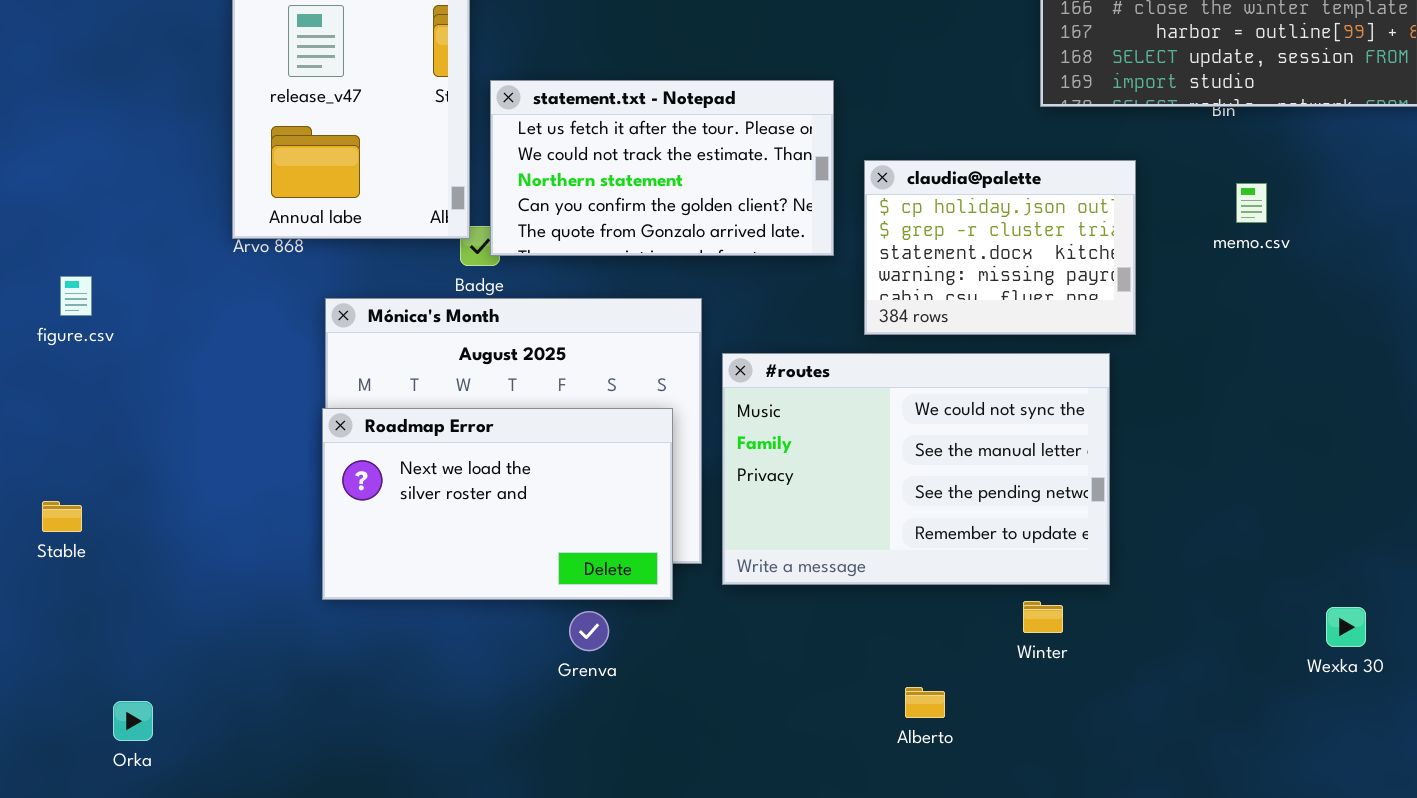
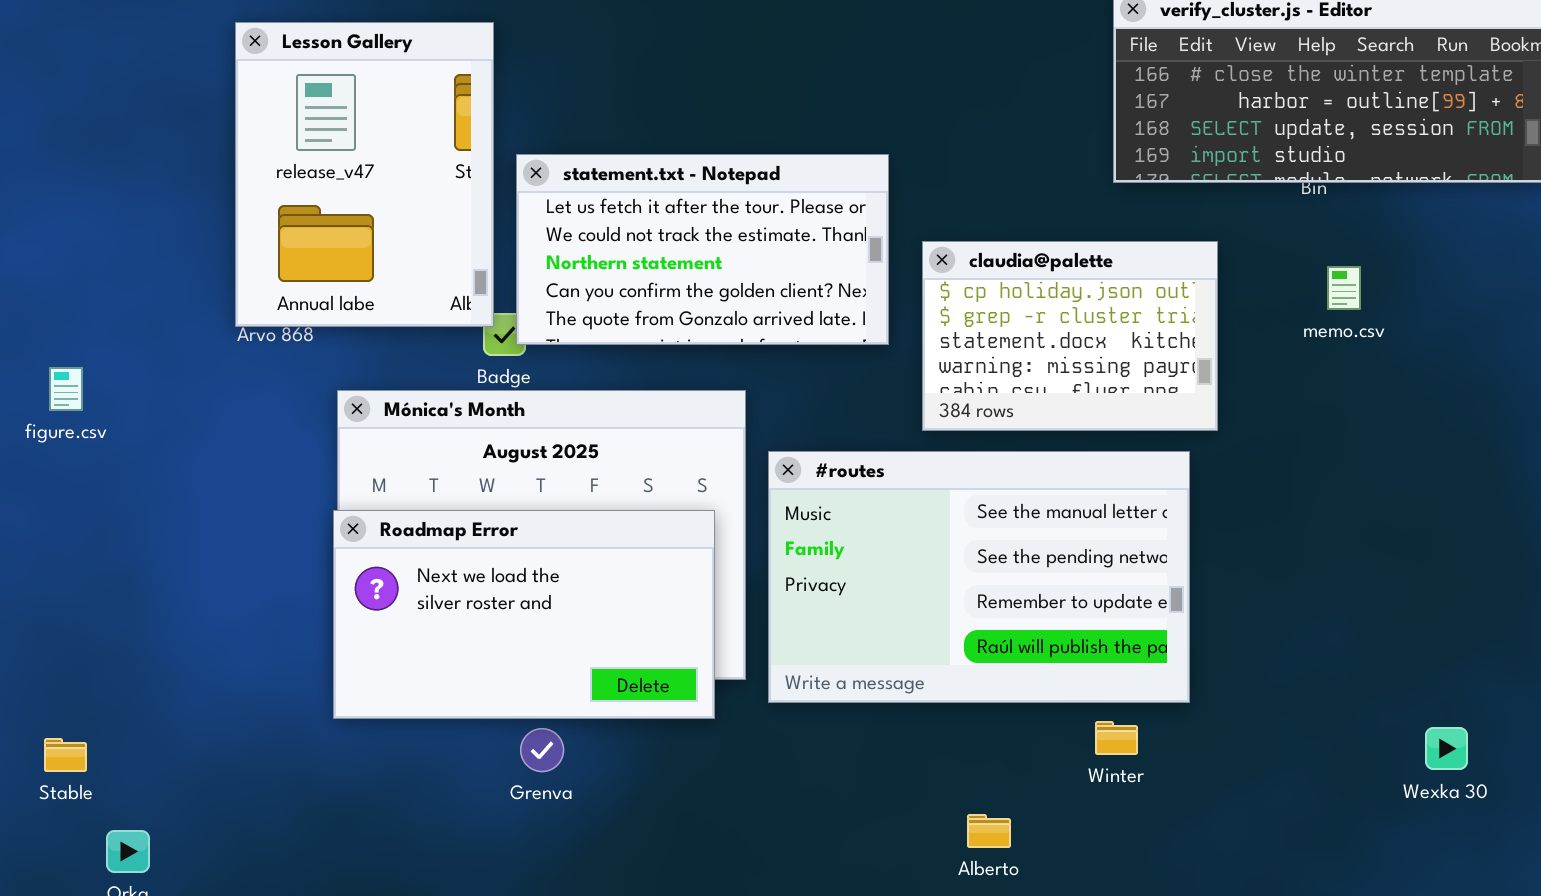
#routes: [722,353,1110,585] -> [768,451,1190,703], scrolled down 1 row
Stable: [42,501,82,532] -> [44,738,87,772], moved
Grenva: [569,611,609,651] -> [520,728,564,772], moved

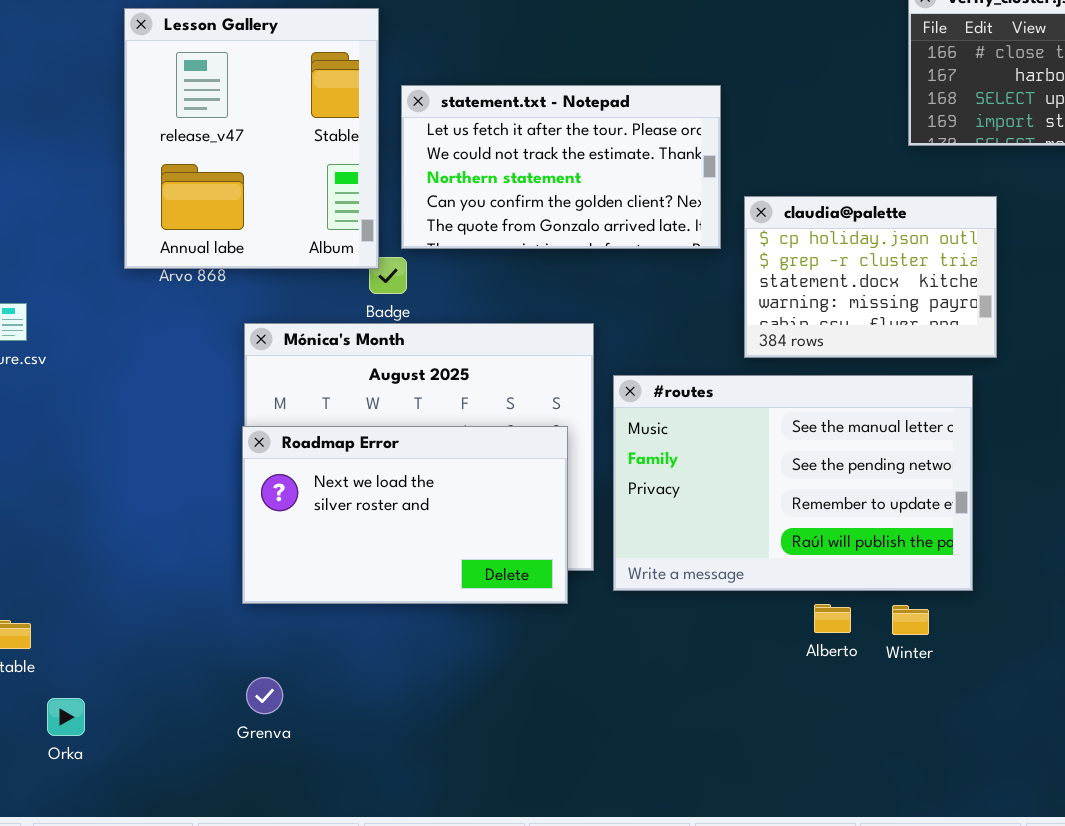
Lesson Gallery: [235,22,494,327] -> [124,8,379,269], resized
statement.txt - Notepad: [516,154,889,345] -> [401,85,721,249], moved
Grenva: [520,728,564,772] -> [246,677,283,714], moved
Alberto: [967,814,1011,848] -> [814,604,851,633], moved

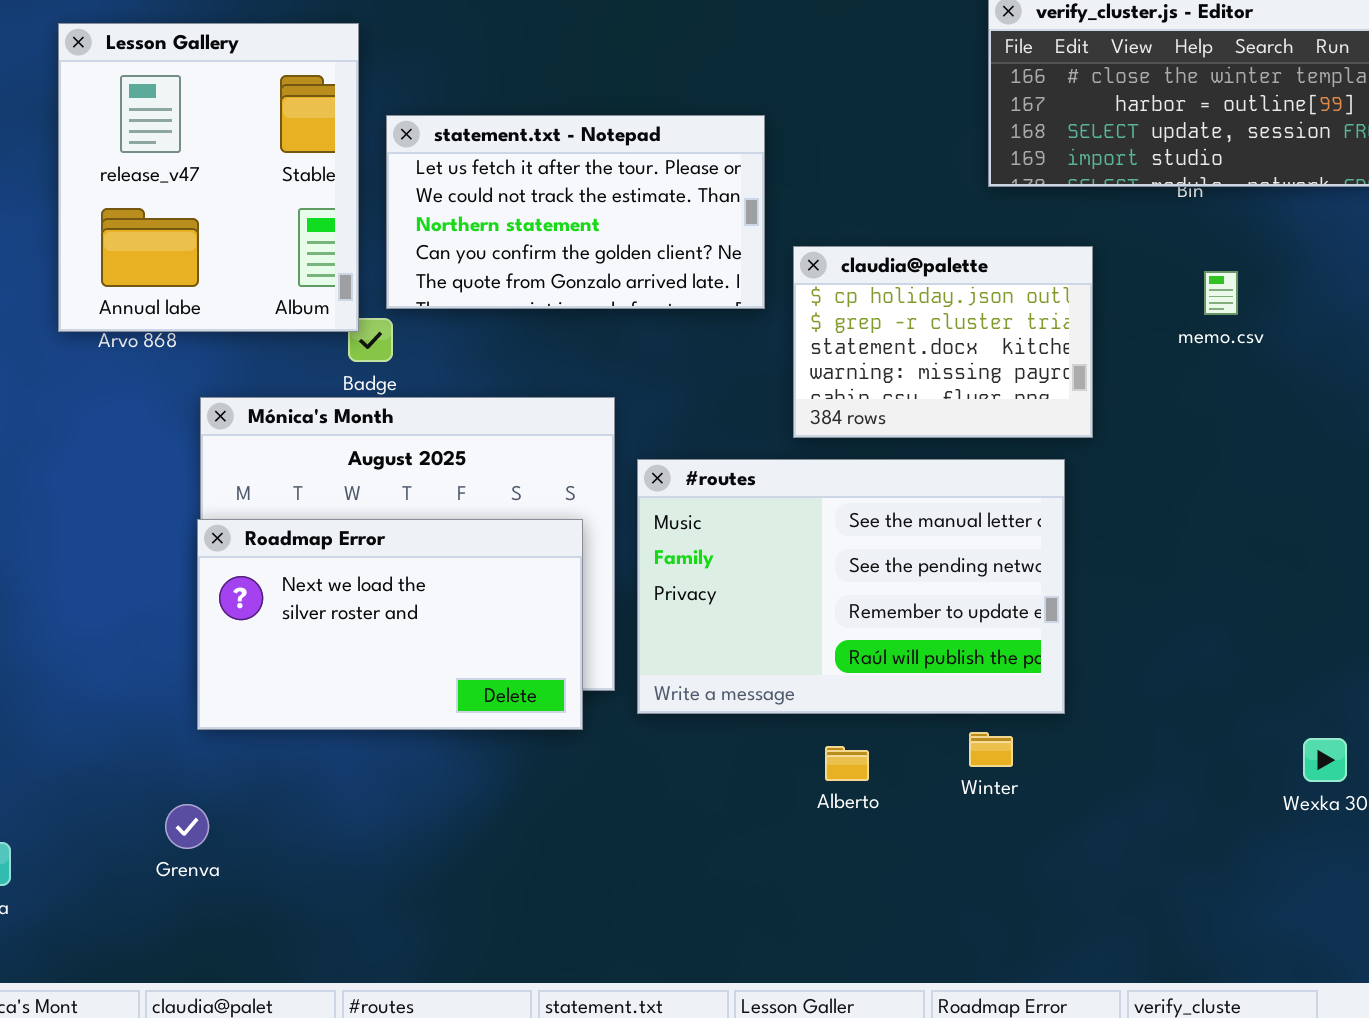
Alberto: [814,604,851,633] -> [825,746,869,781], moved
Grenva: [246,677,283,714] -> [165,804,209,849], moved

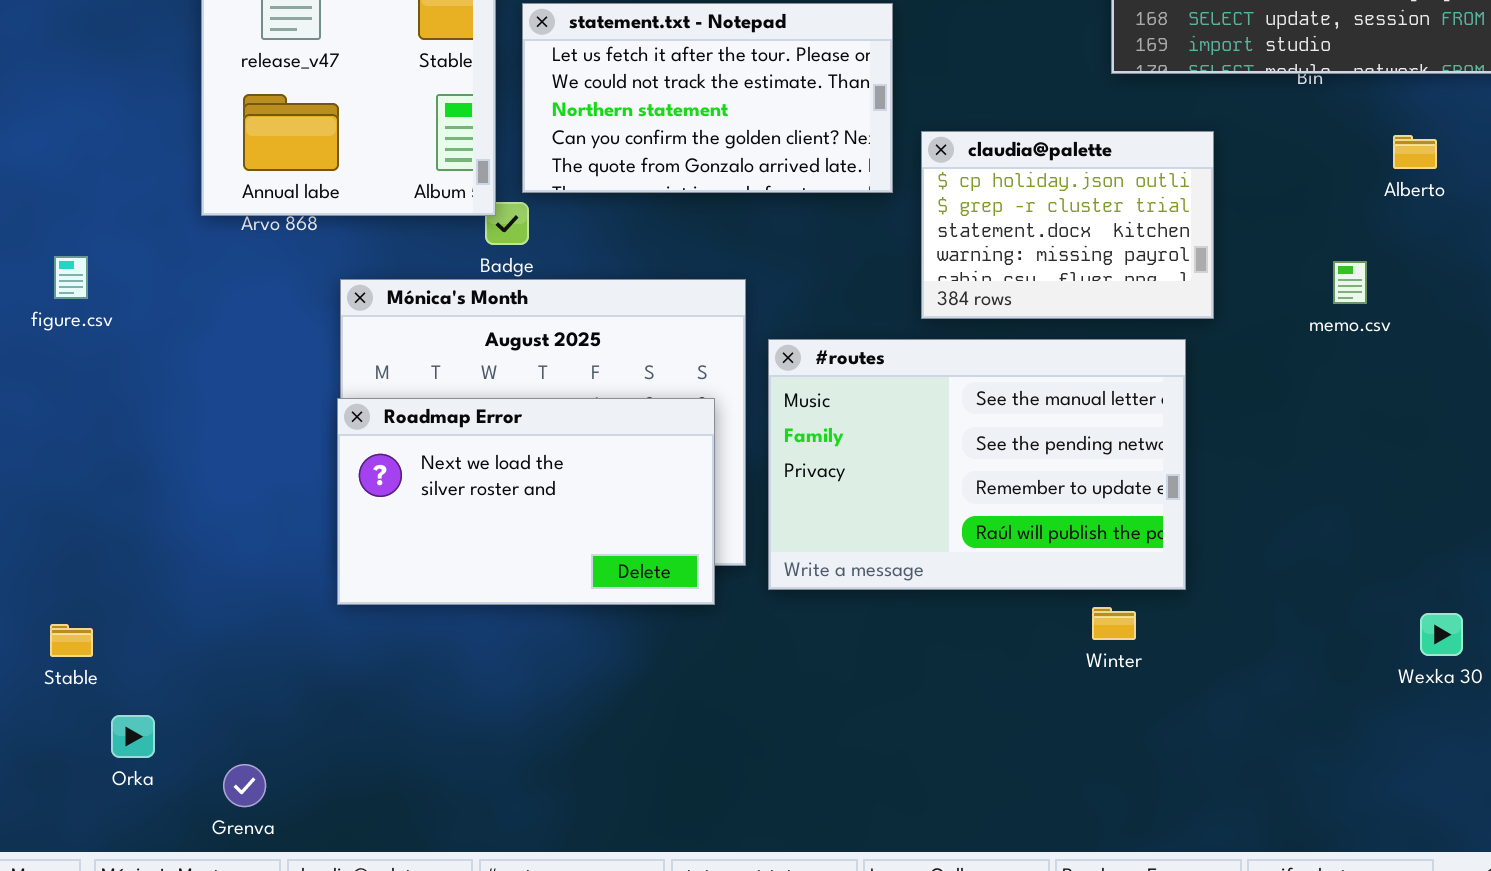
memo.csv: [1204,271,1238,315] -> [1333,261,1367,304], moved
Alberto: [825,746,869,781] -> [1393,135,1437,169], moved
Grenva: [165,804,209,849] -> [223,764,266,807], moved

